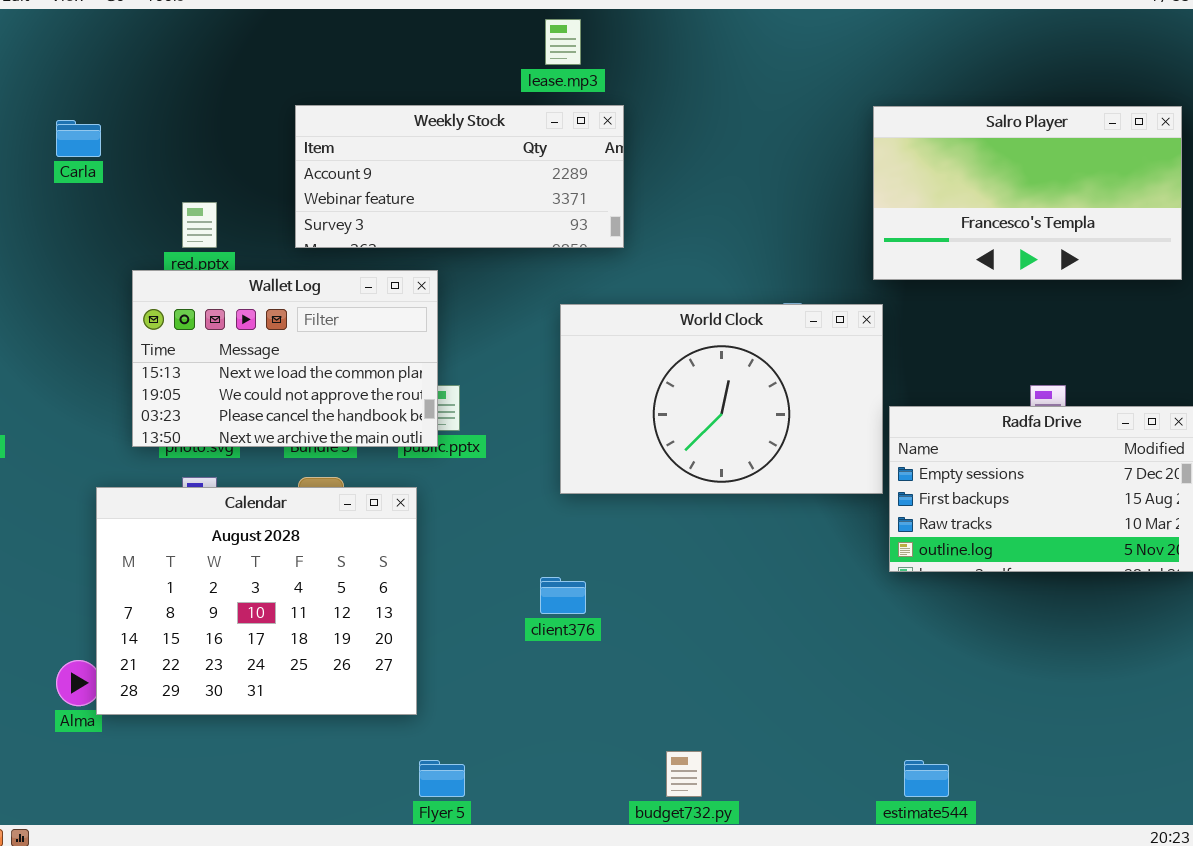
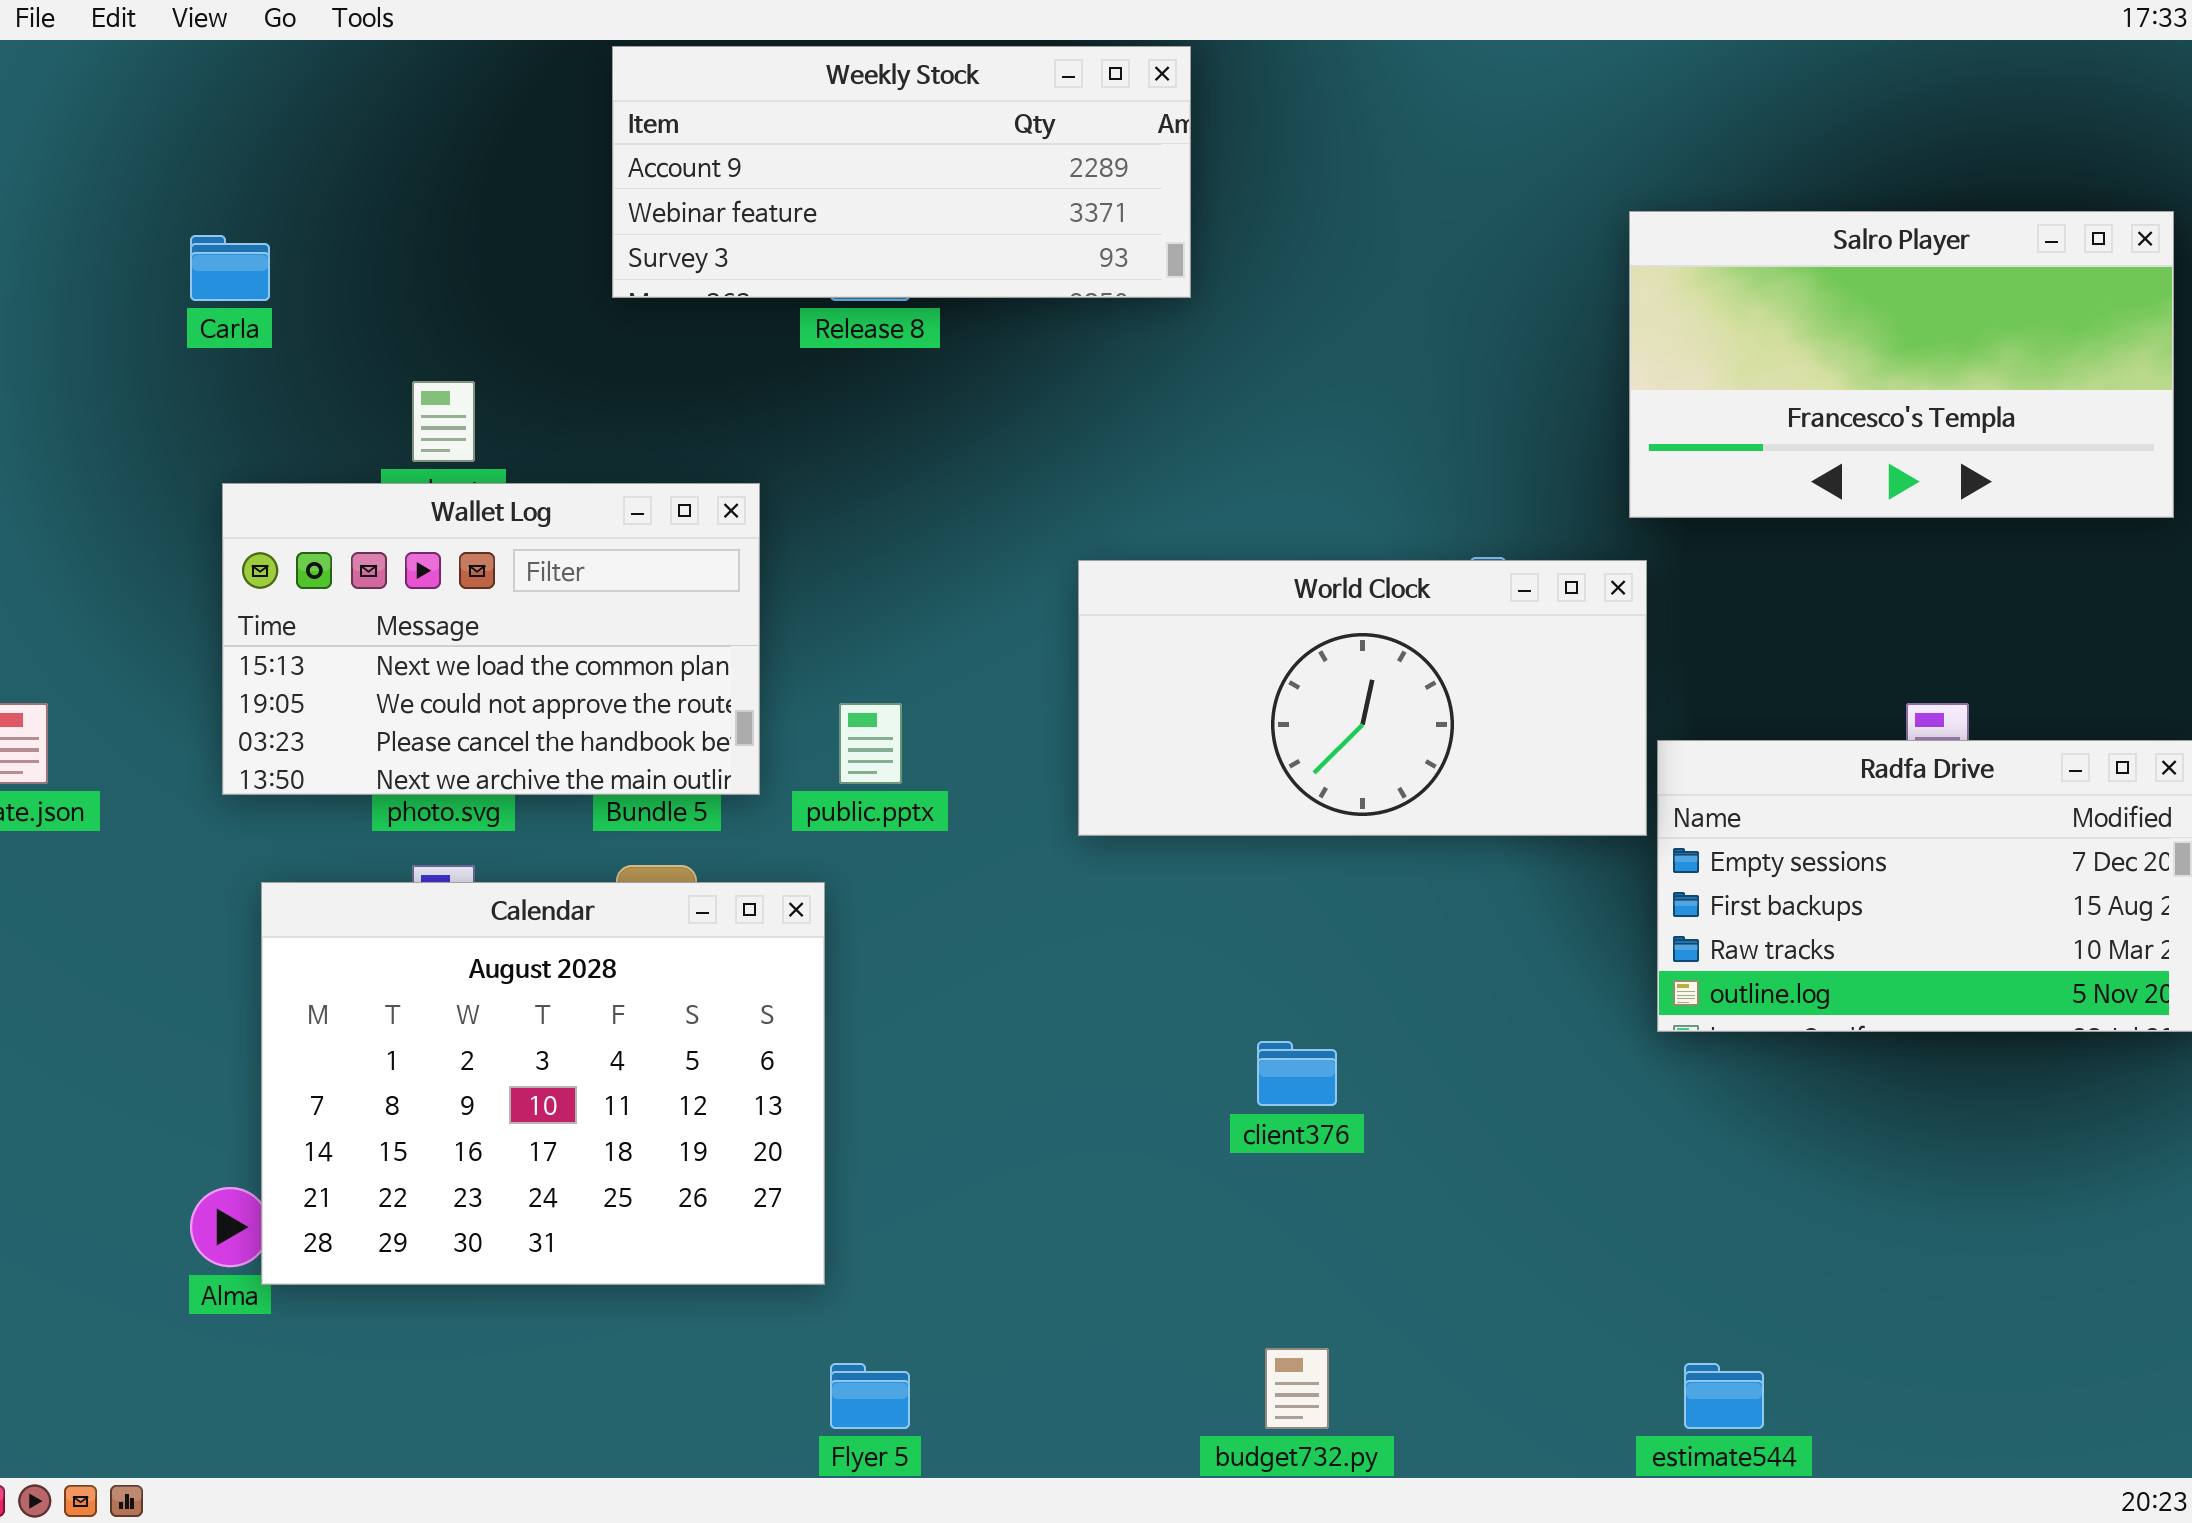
Weekly Stock: [295,105,624,248] -> [612,46,1191,298], moved
Wallet Log: [132,270,438,447] -> [222,483,760,795], moved
World Clock: [560,304,883,494] -> [1078,560,1647,836], resized
client376: [540,577,586,614] -> [1257,1041,1337,1106], moved

